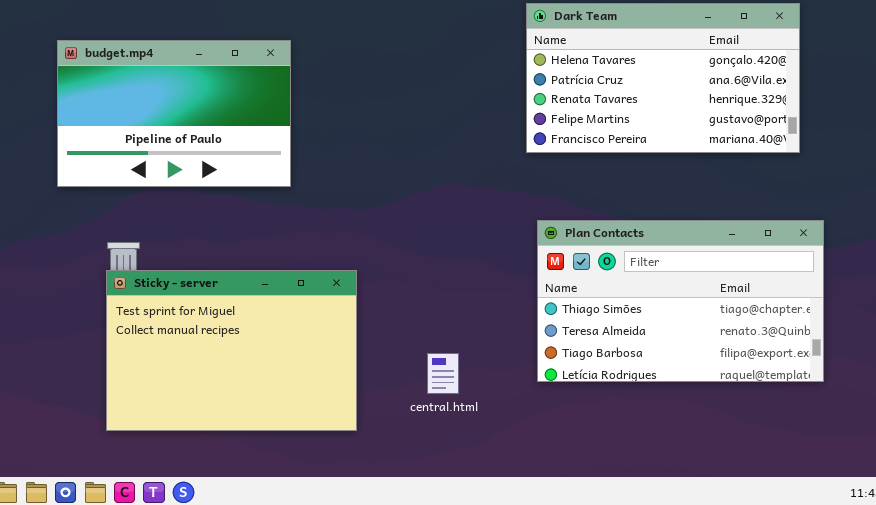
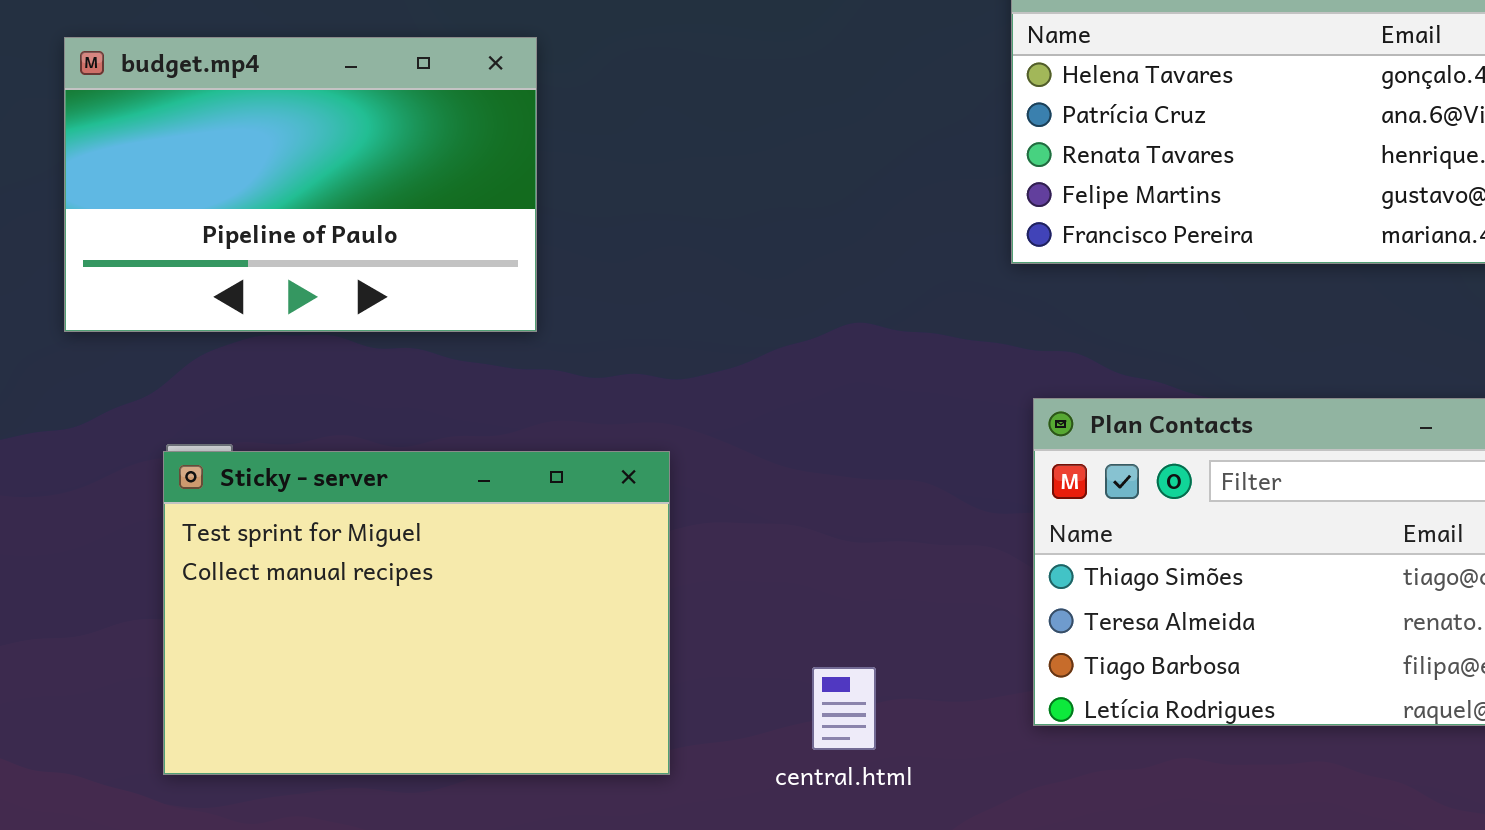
Sticky - server: [106,270,357,431] -> [163,451,670,775], moved

